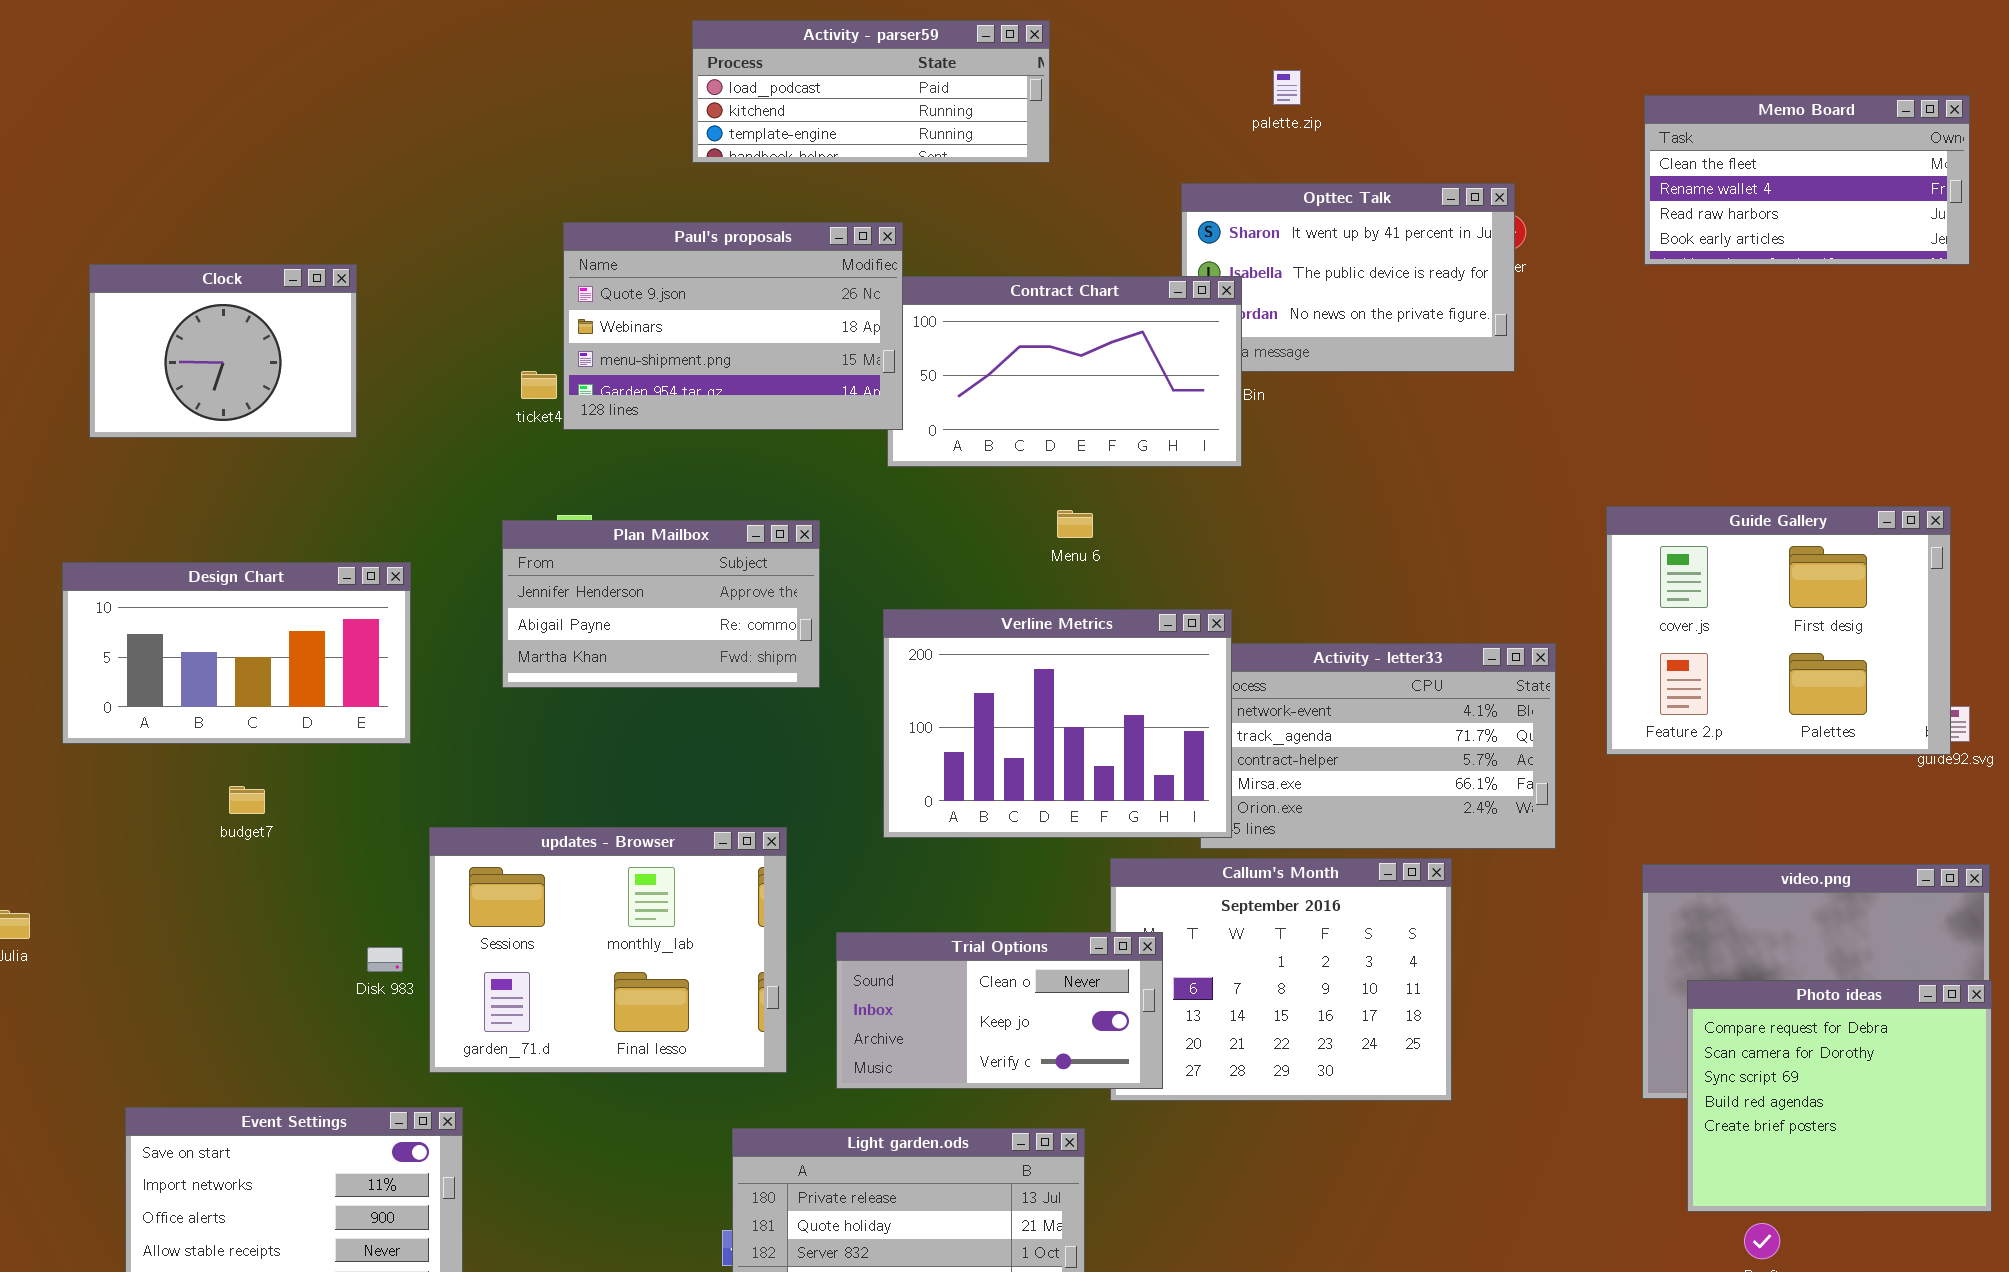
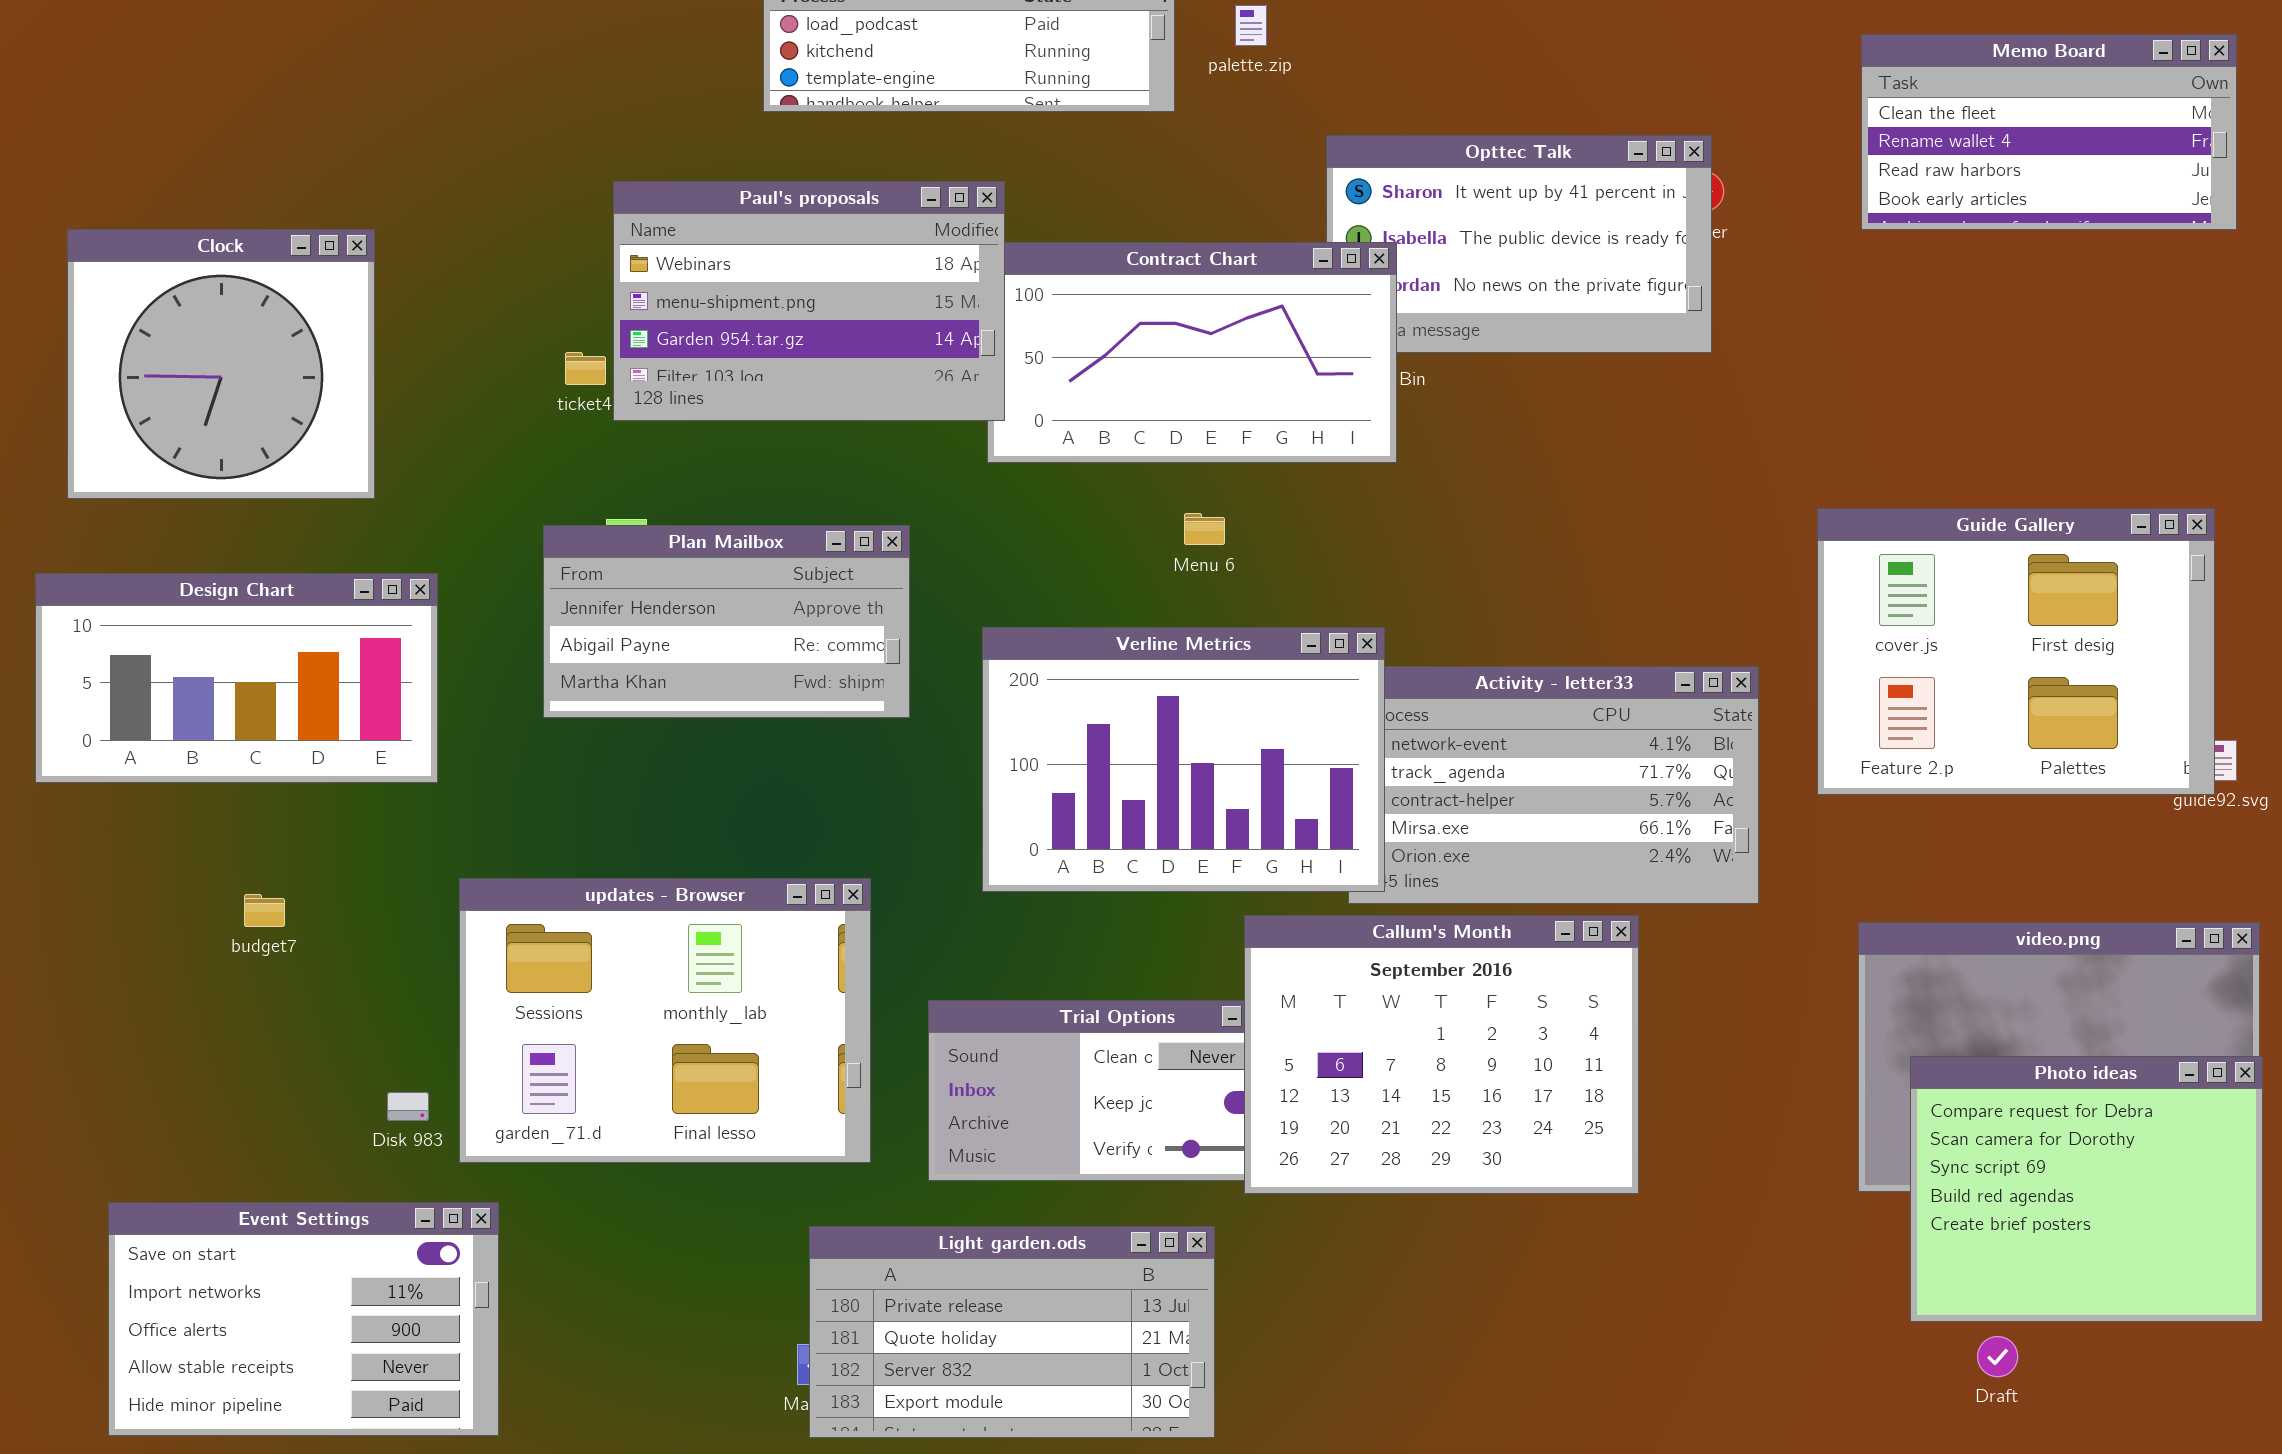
palette.zip: [1273,70,1301,105] -> [1235,5,1267,46], moved
Paul's proposals: [563,222,903,430] -> [613,181,1005,421], scrolled down 1 row
Clock: [89,264,357,438] -> [67,229,375,499], resized
budget7: [229,786,265,814] -> [244,894,285,927], moved
Callum's Month: [1110,858,1452,1101] -> [1244,915,1639,1194], raised
Disk 983: [367,947,403,972] -> [387,1092,429,1121], moved

